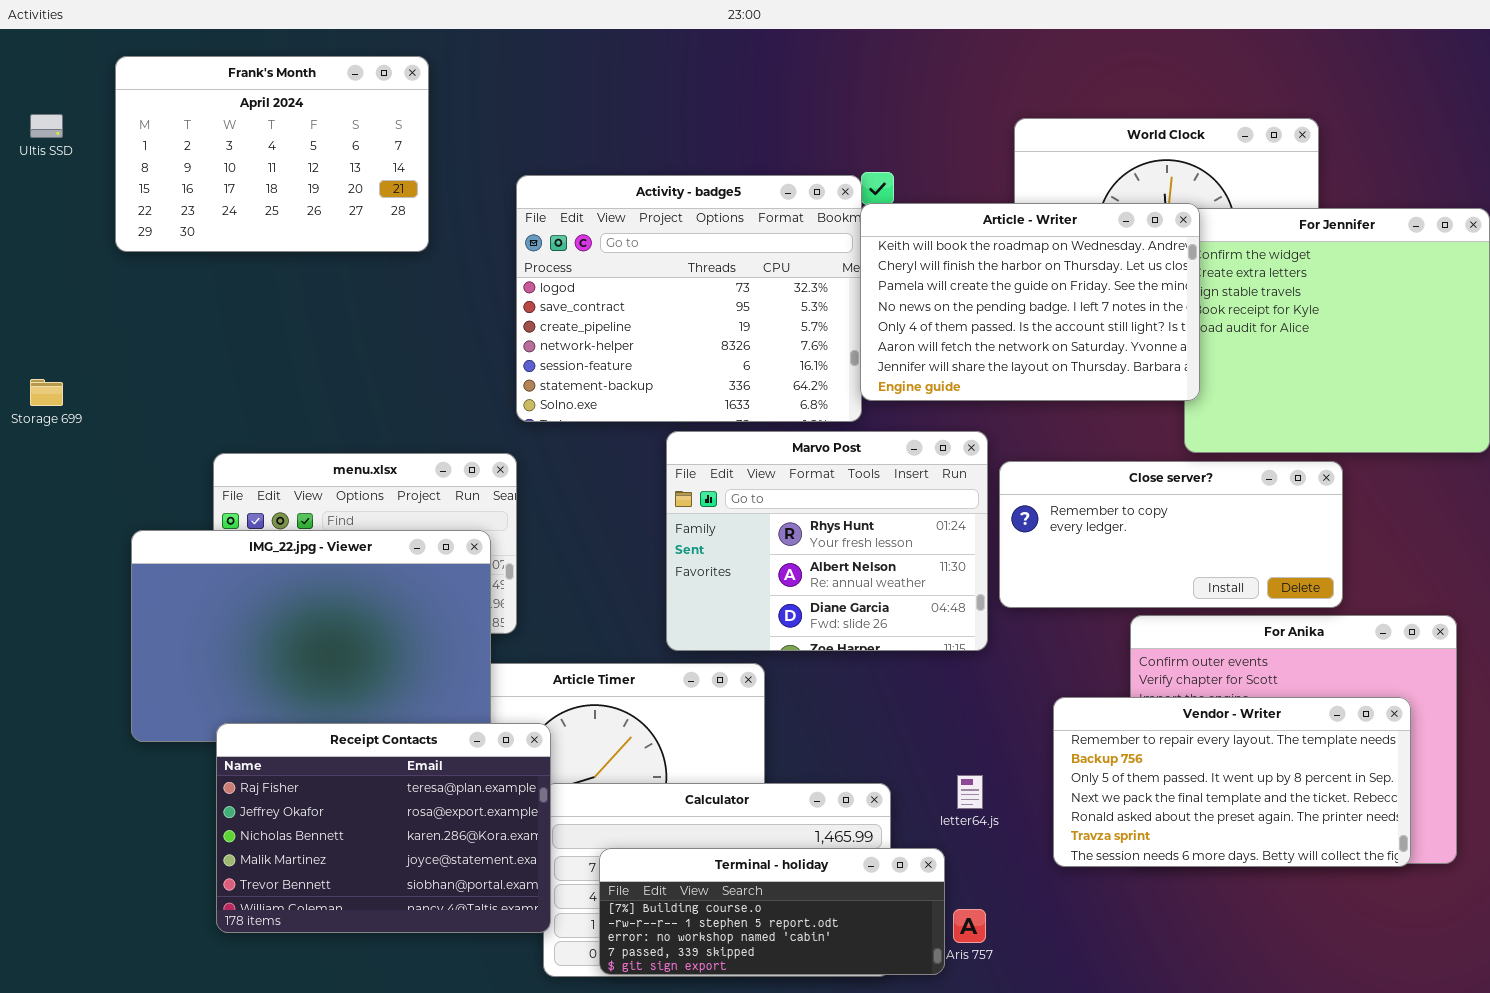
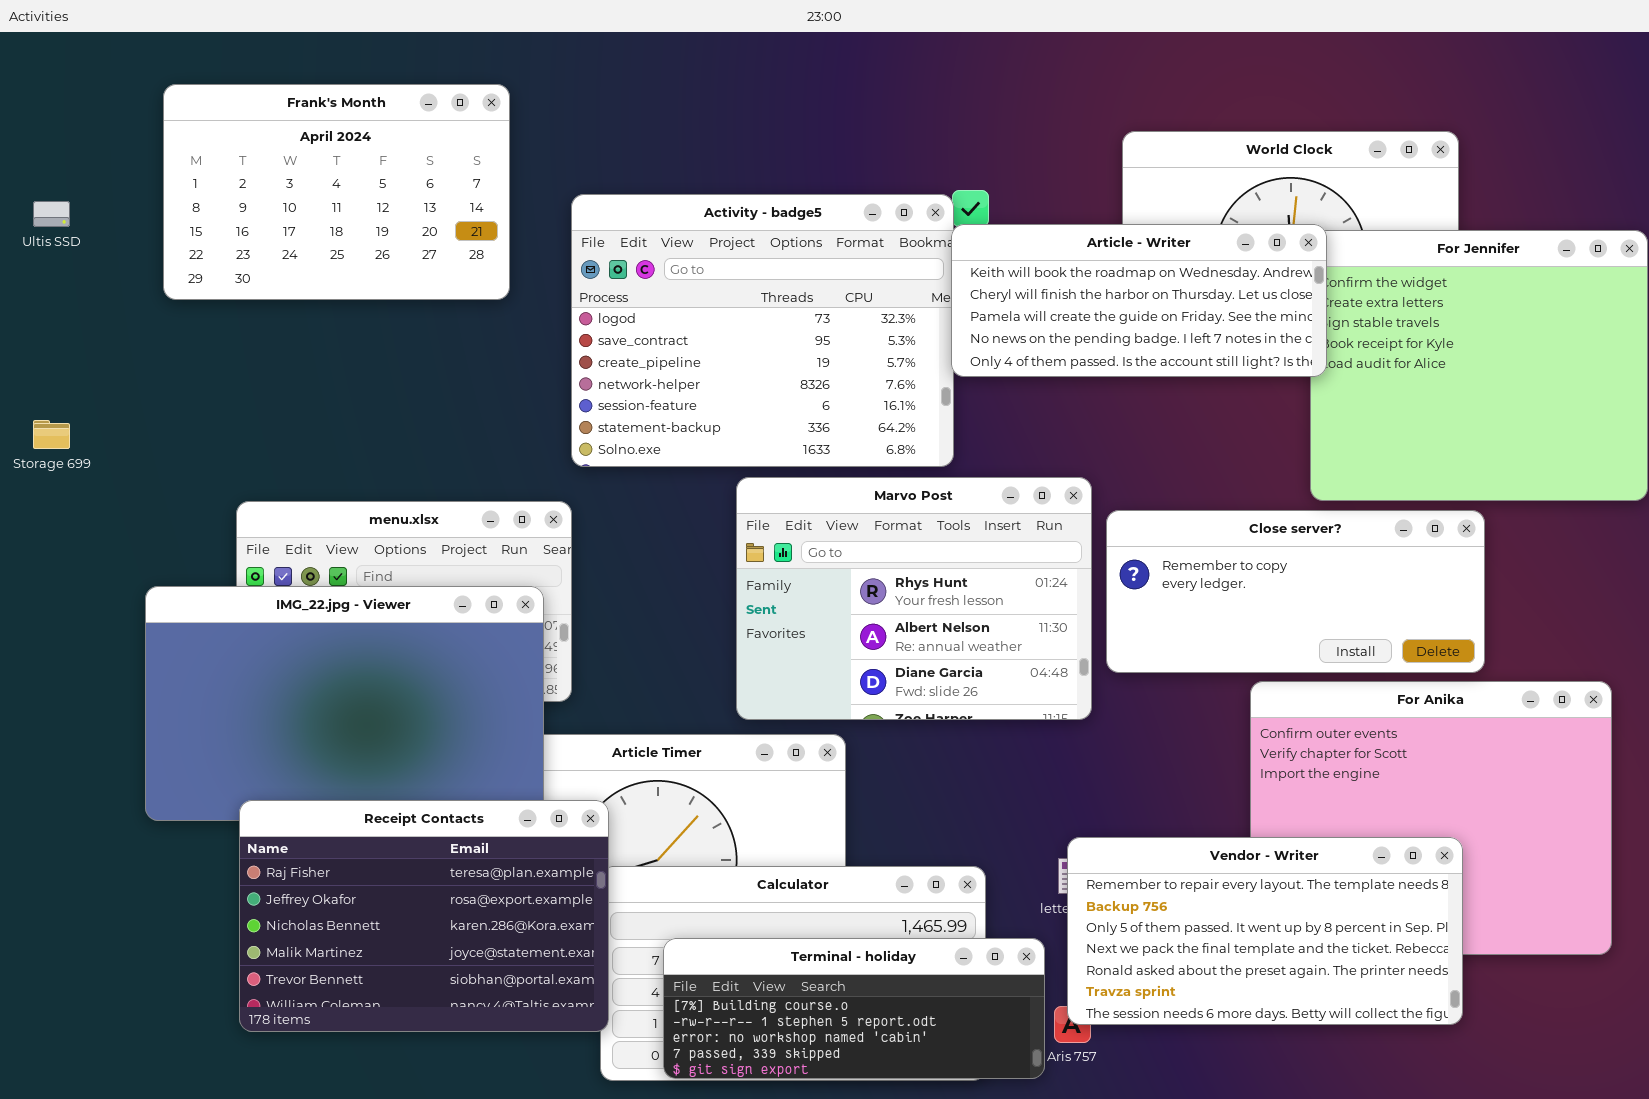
Frank's Month: [115,56,429,252] -> [163,84,510,300], moved
Ultis SSD: [30,114,63,138] -> [33,201,70,227], moved
Article - Writer: [860,203,1200,401] -> [951,224,1327,377], resized
Vendor - Writer: [1053,697,1411,867] -> [1067,837,1463,1025], moved

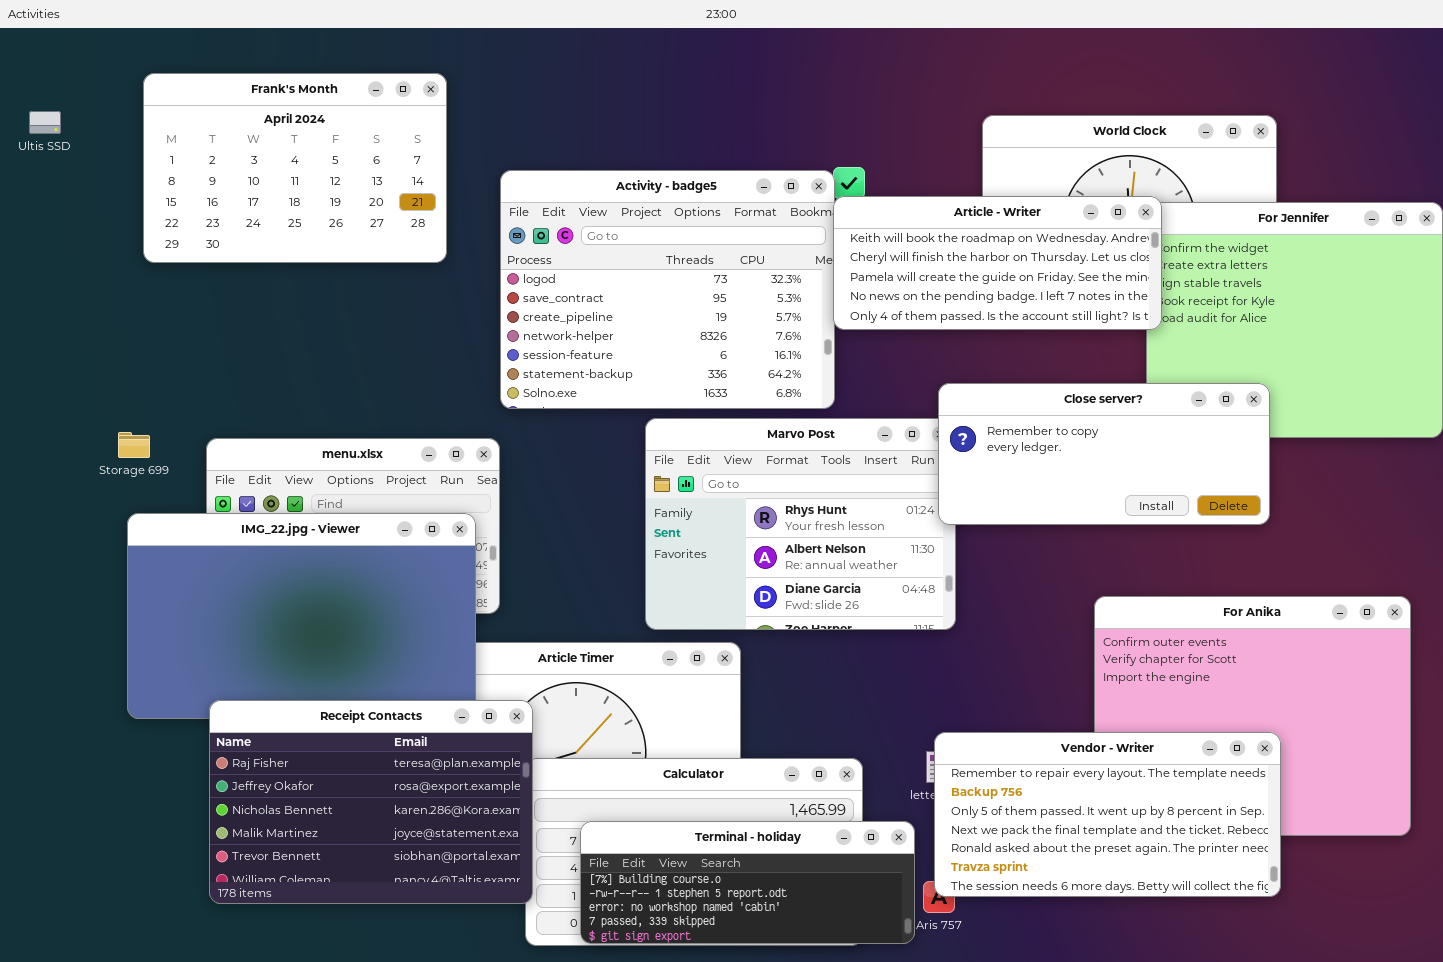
Ultis SSD: [33,201,70,227] -> [29,111,61,134], moved
Storage 699: [33,420,70,449] -> [118,432,150,458], moved
Close server?: [1106,510,1485,673] -> [938,383,1270,525], moved

